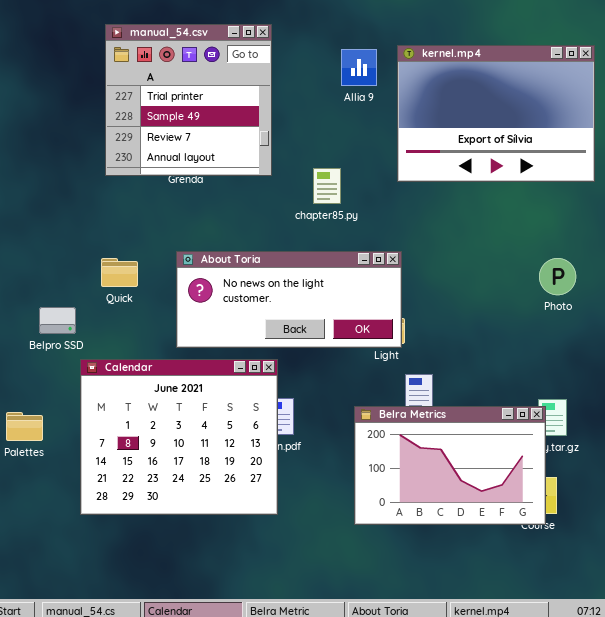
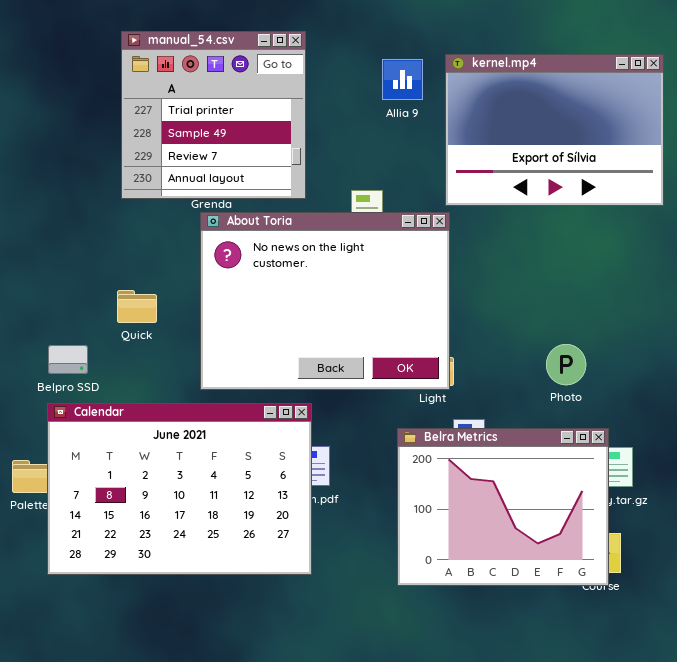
About Toria: [176,251,402,348] -> [200,212,450,390], resized
Photo: [539,258,576,295] -> [546,344,586,385], moved
Calendar: [80,359,278,515] -> [47,403,312,575], resized
Belra Metrics: [354,406,546,525] -> [397,428,609,586], resized

